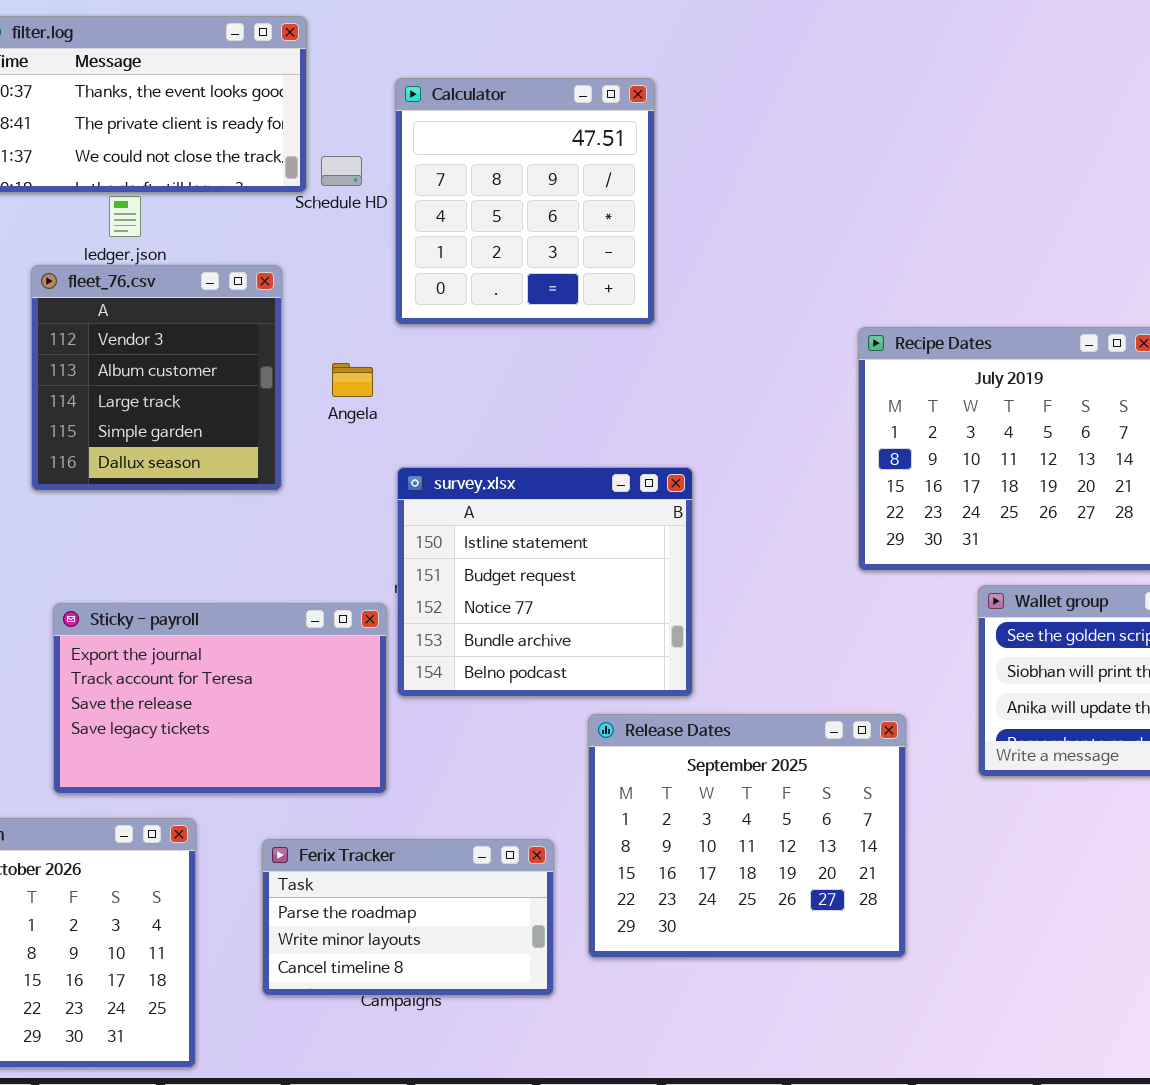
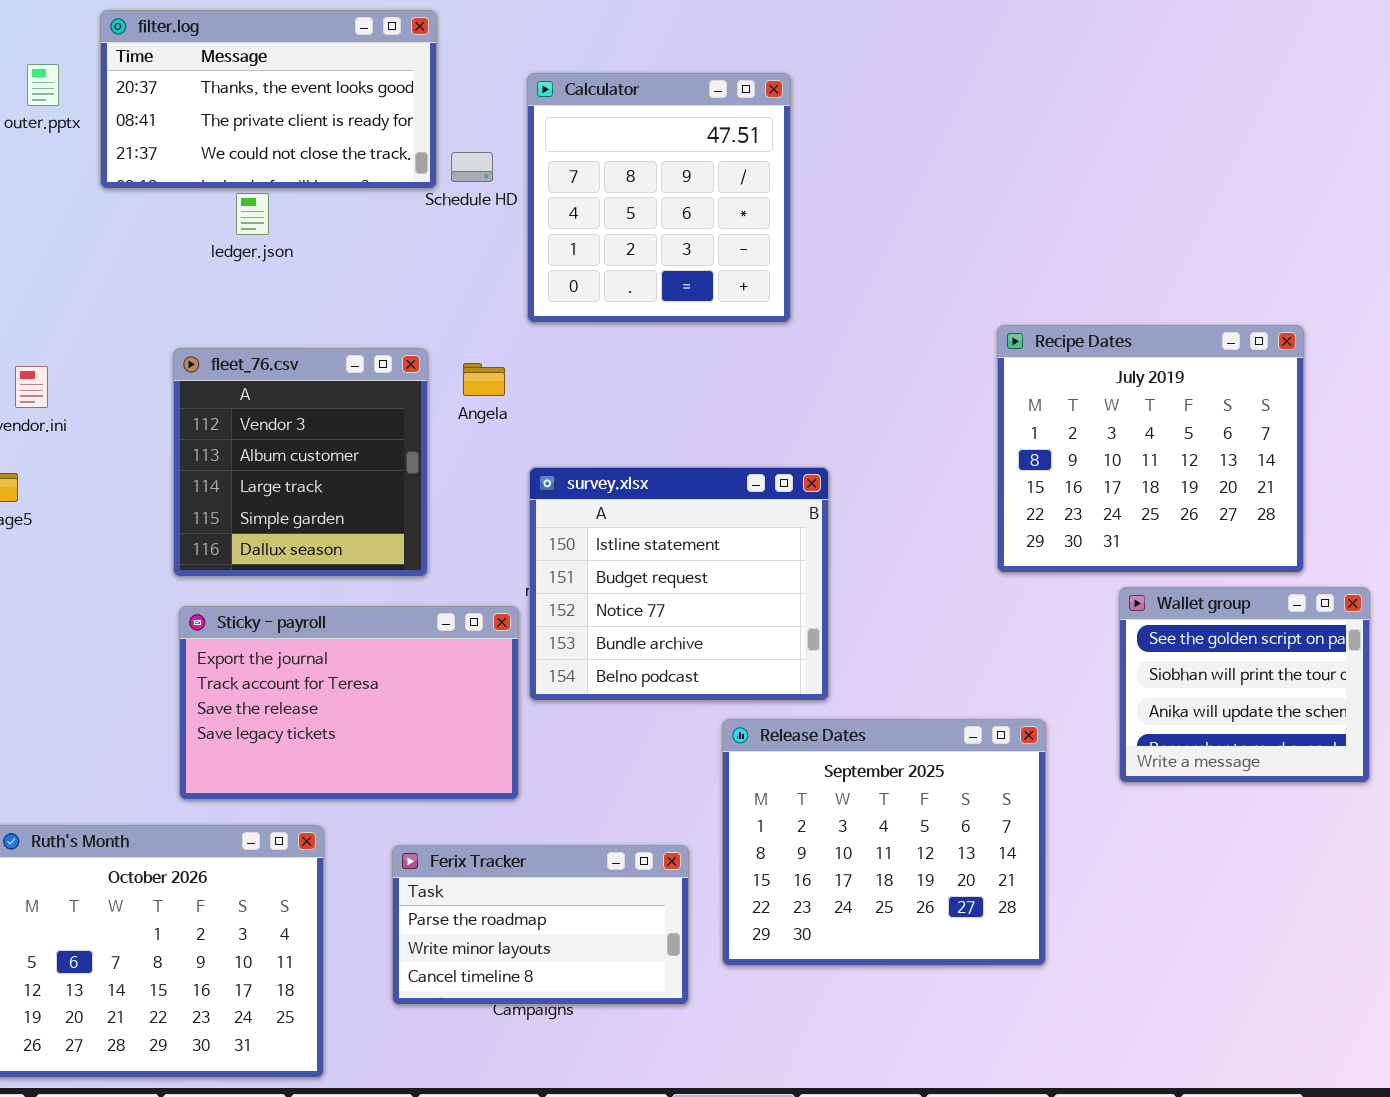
fleet_76.csv: [31,265,282,491] -> [173,348,428,577], moved

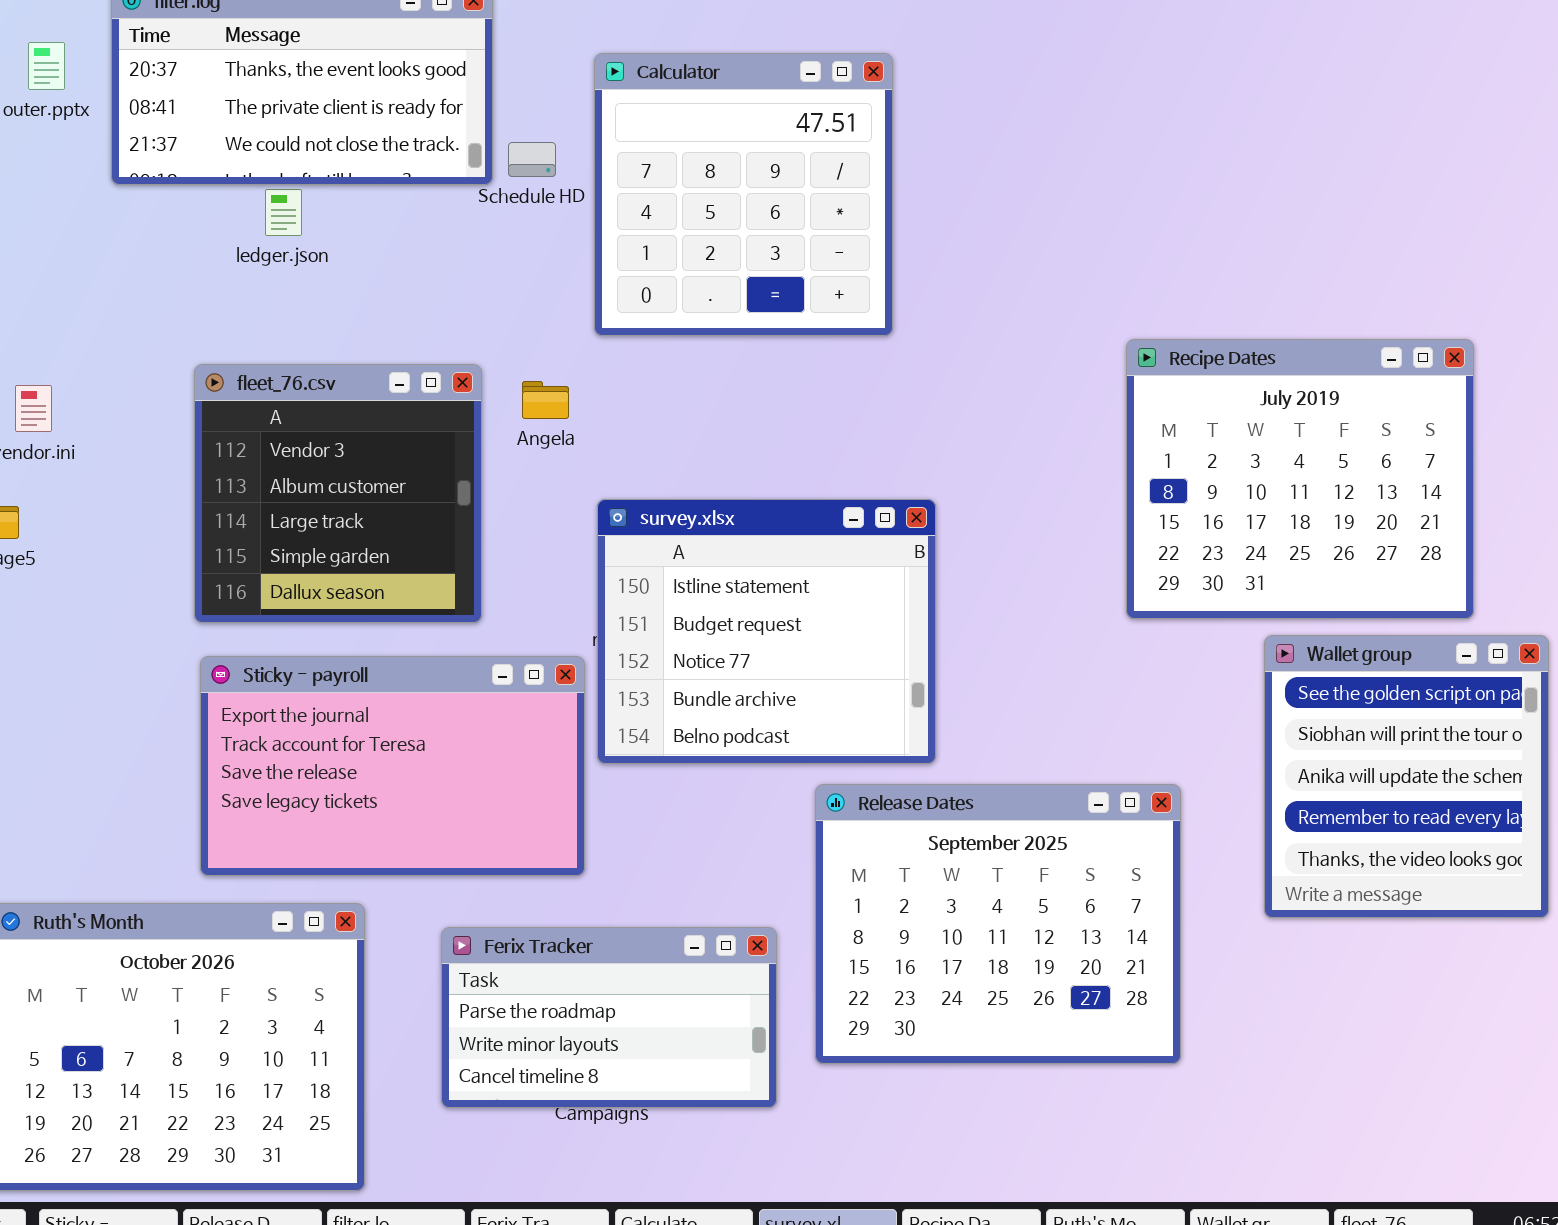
Wallet group: [1119,587,1370,783] -> [1264,635,1549,918], resized

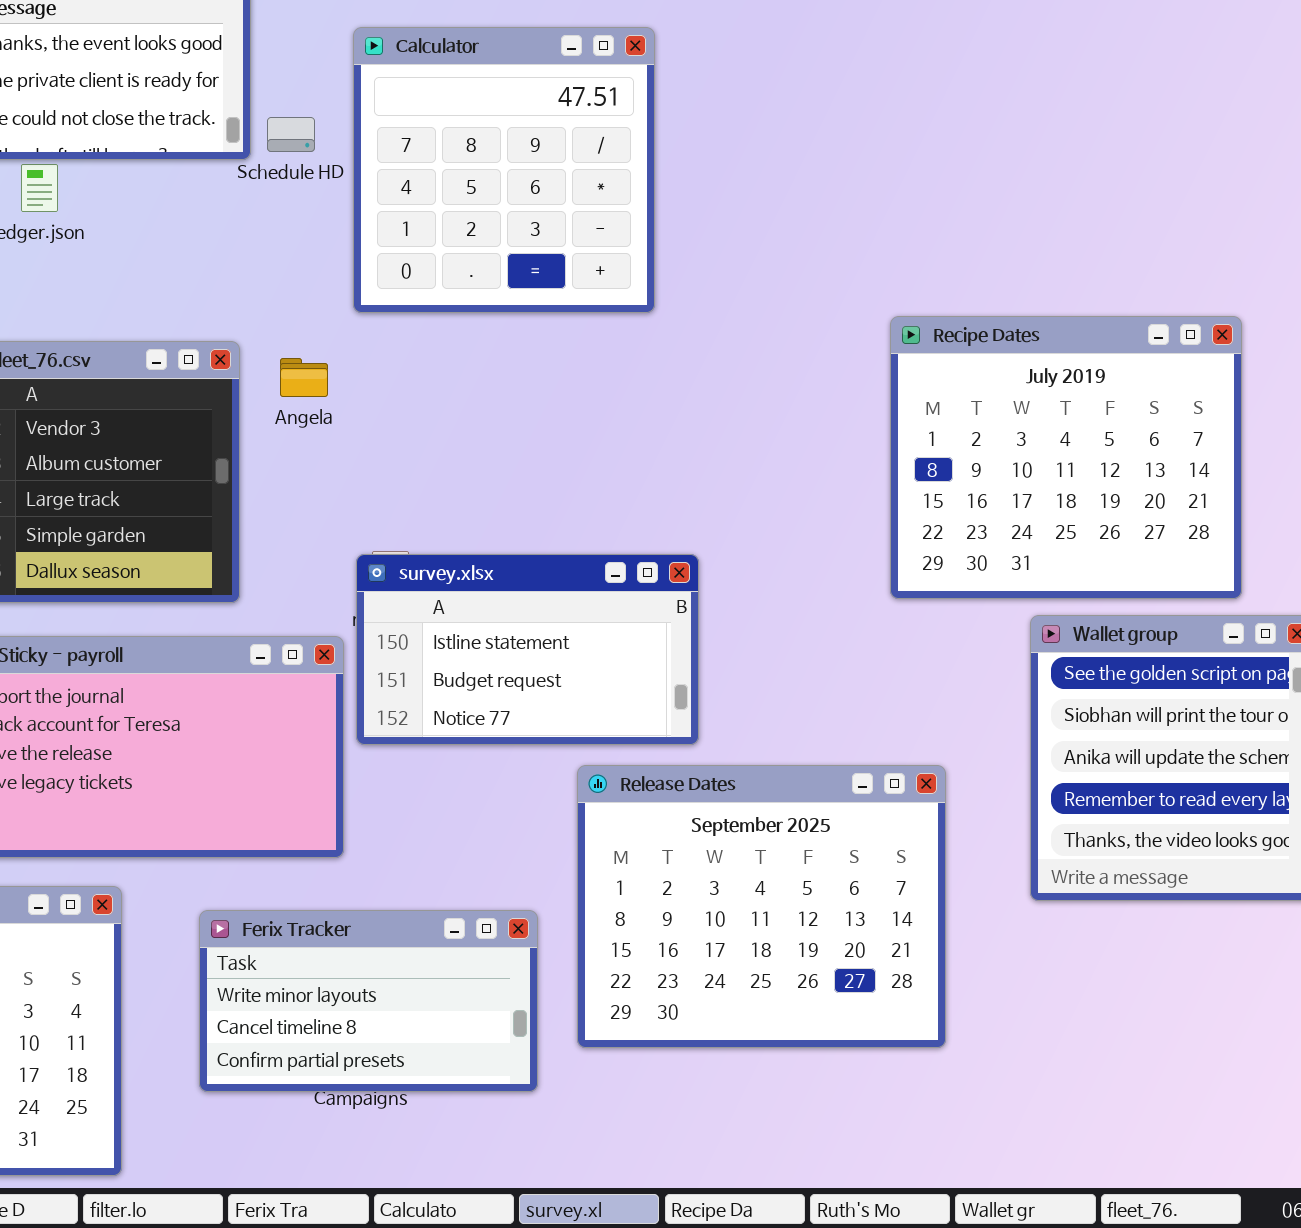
survey.xlsx: [597,499,936,764] -> [356,554,699,745], resized
Ferix Tracker: [441,927,777,1108] -> [199,910,538,1092], scrolled down 1 row

